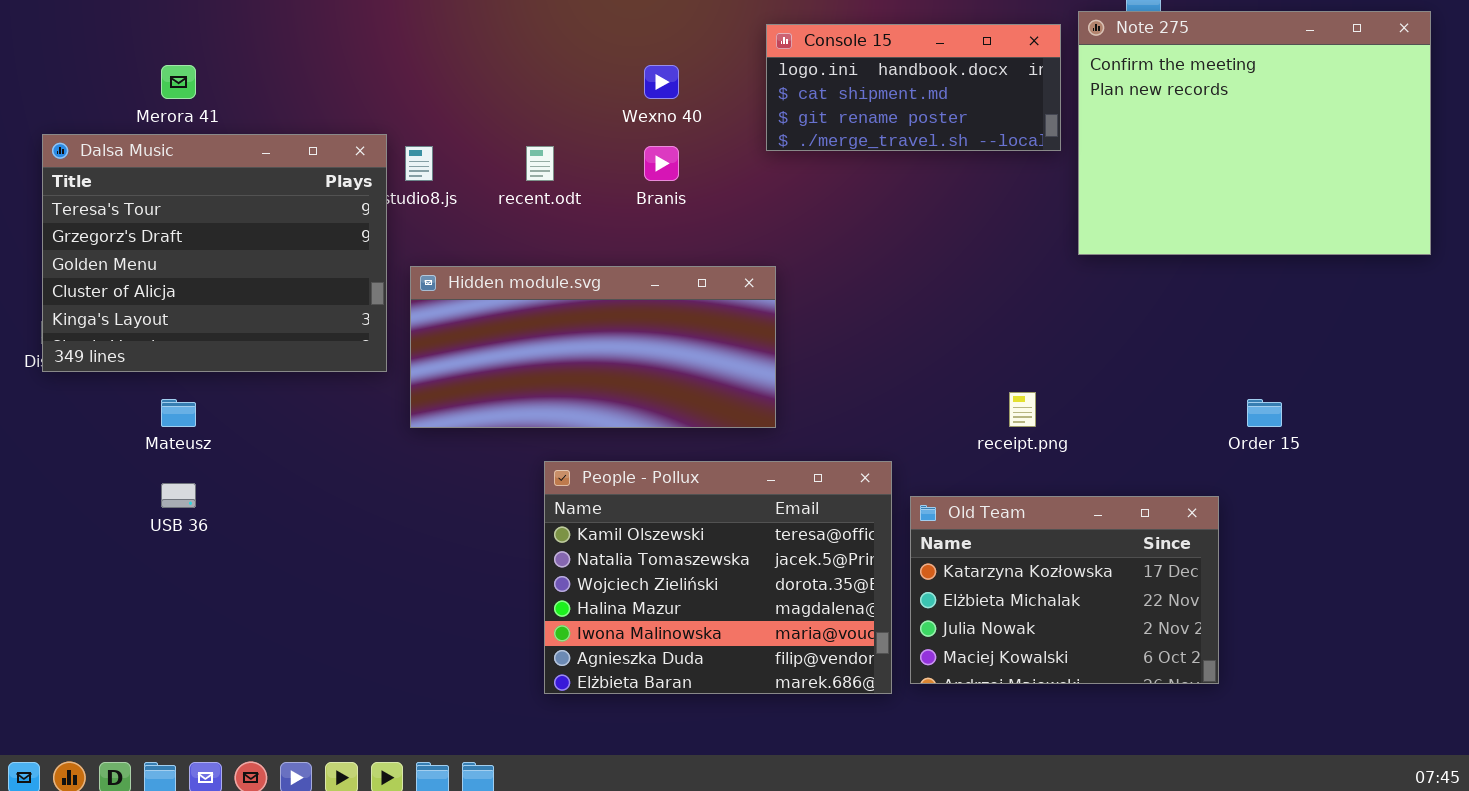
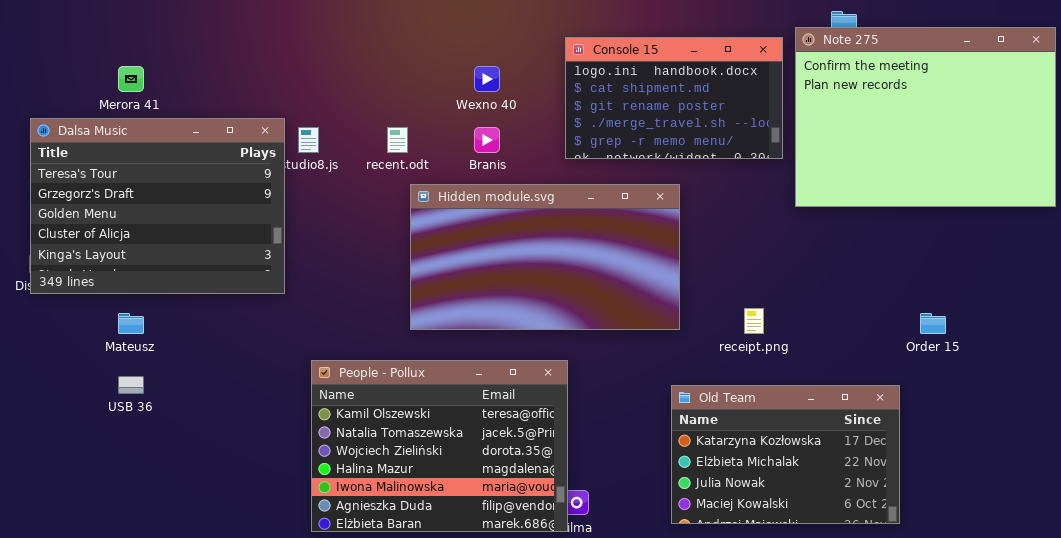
Console 15: [766,24,1061,151] -> [565,37,783,159], resized
Hidden module.svg: [410,266,776,428] -> [410,184,680,330], moved, resized
People - Pollux: [544,461,892,694] -> [311,360,568,532], moved

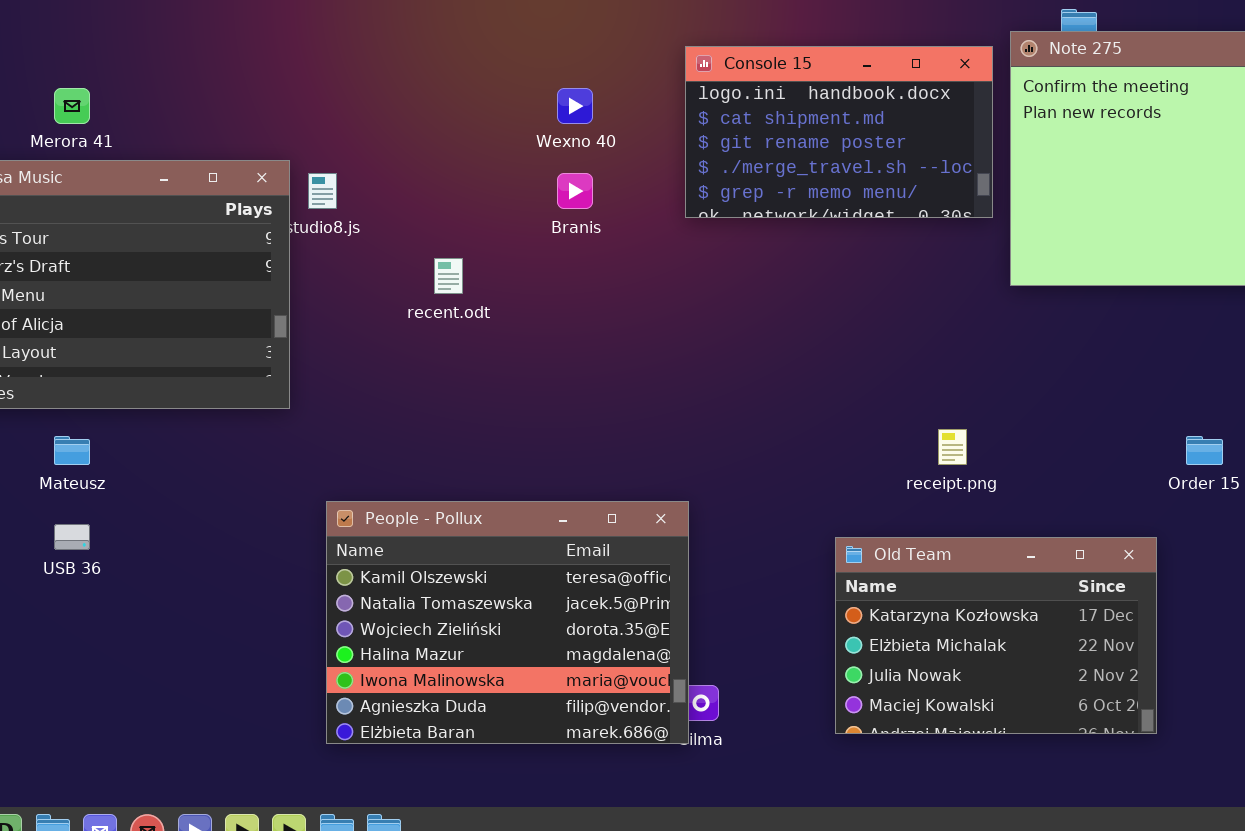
recent.odt: [387,127,408,153] -> [434,258,463,294], moved
Hidden module.svg: [410,184,680,330] -> none, closed

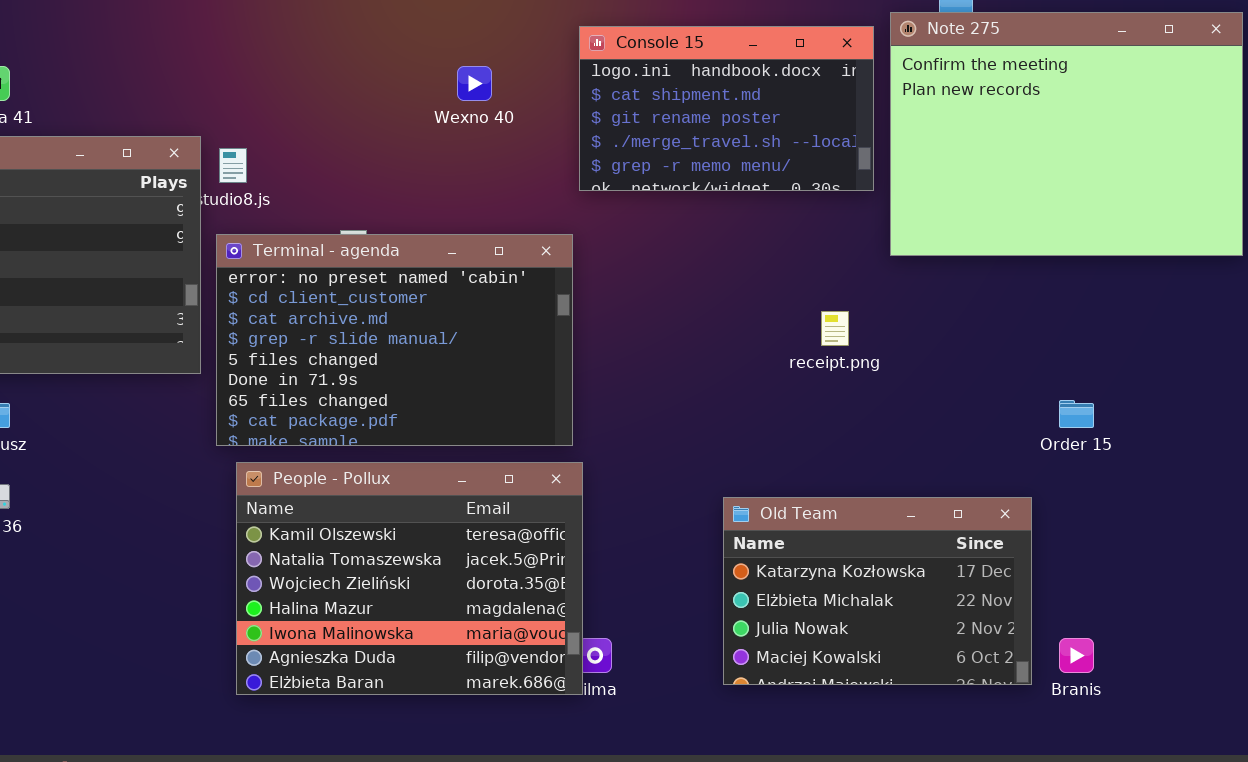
Branis: [557,173,593,209] -> [1059,638,1094,673], moved
Terminal - agenda: none -> [216,234,573,446], opened
receipt.png: [938,429,967,465] -> [821,311,849,346], moved

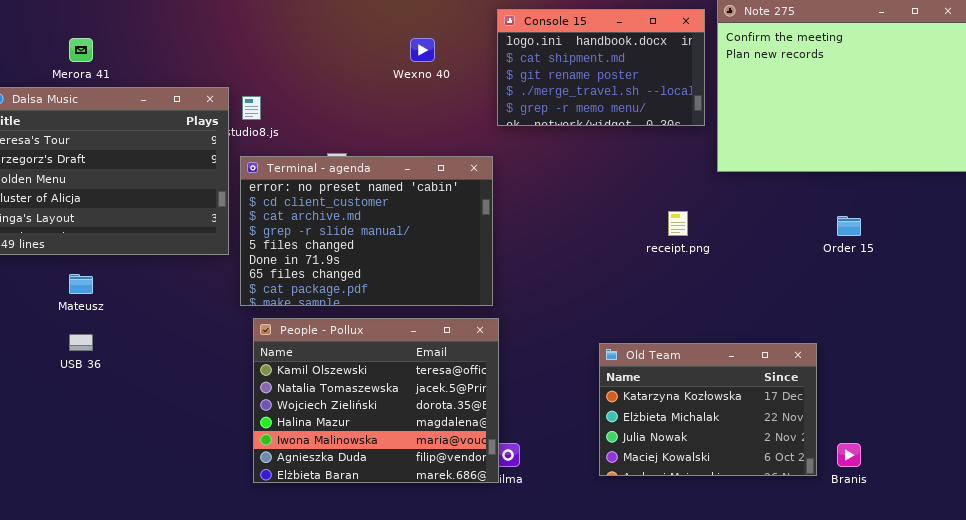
Order 15: [1059,400,1094,428] -> [837,216,861,236], moved

